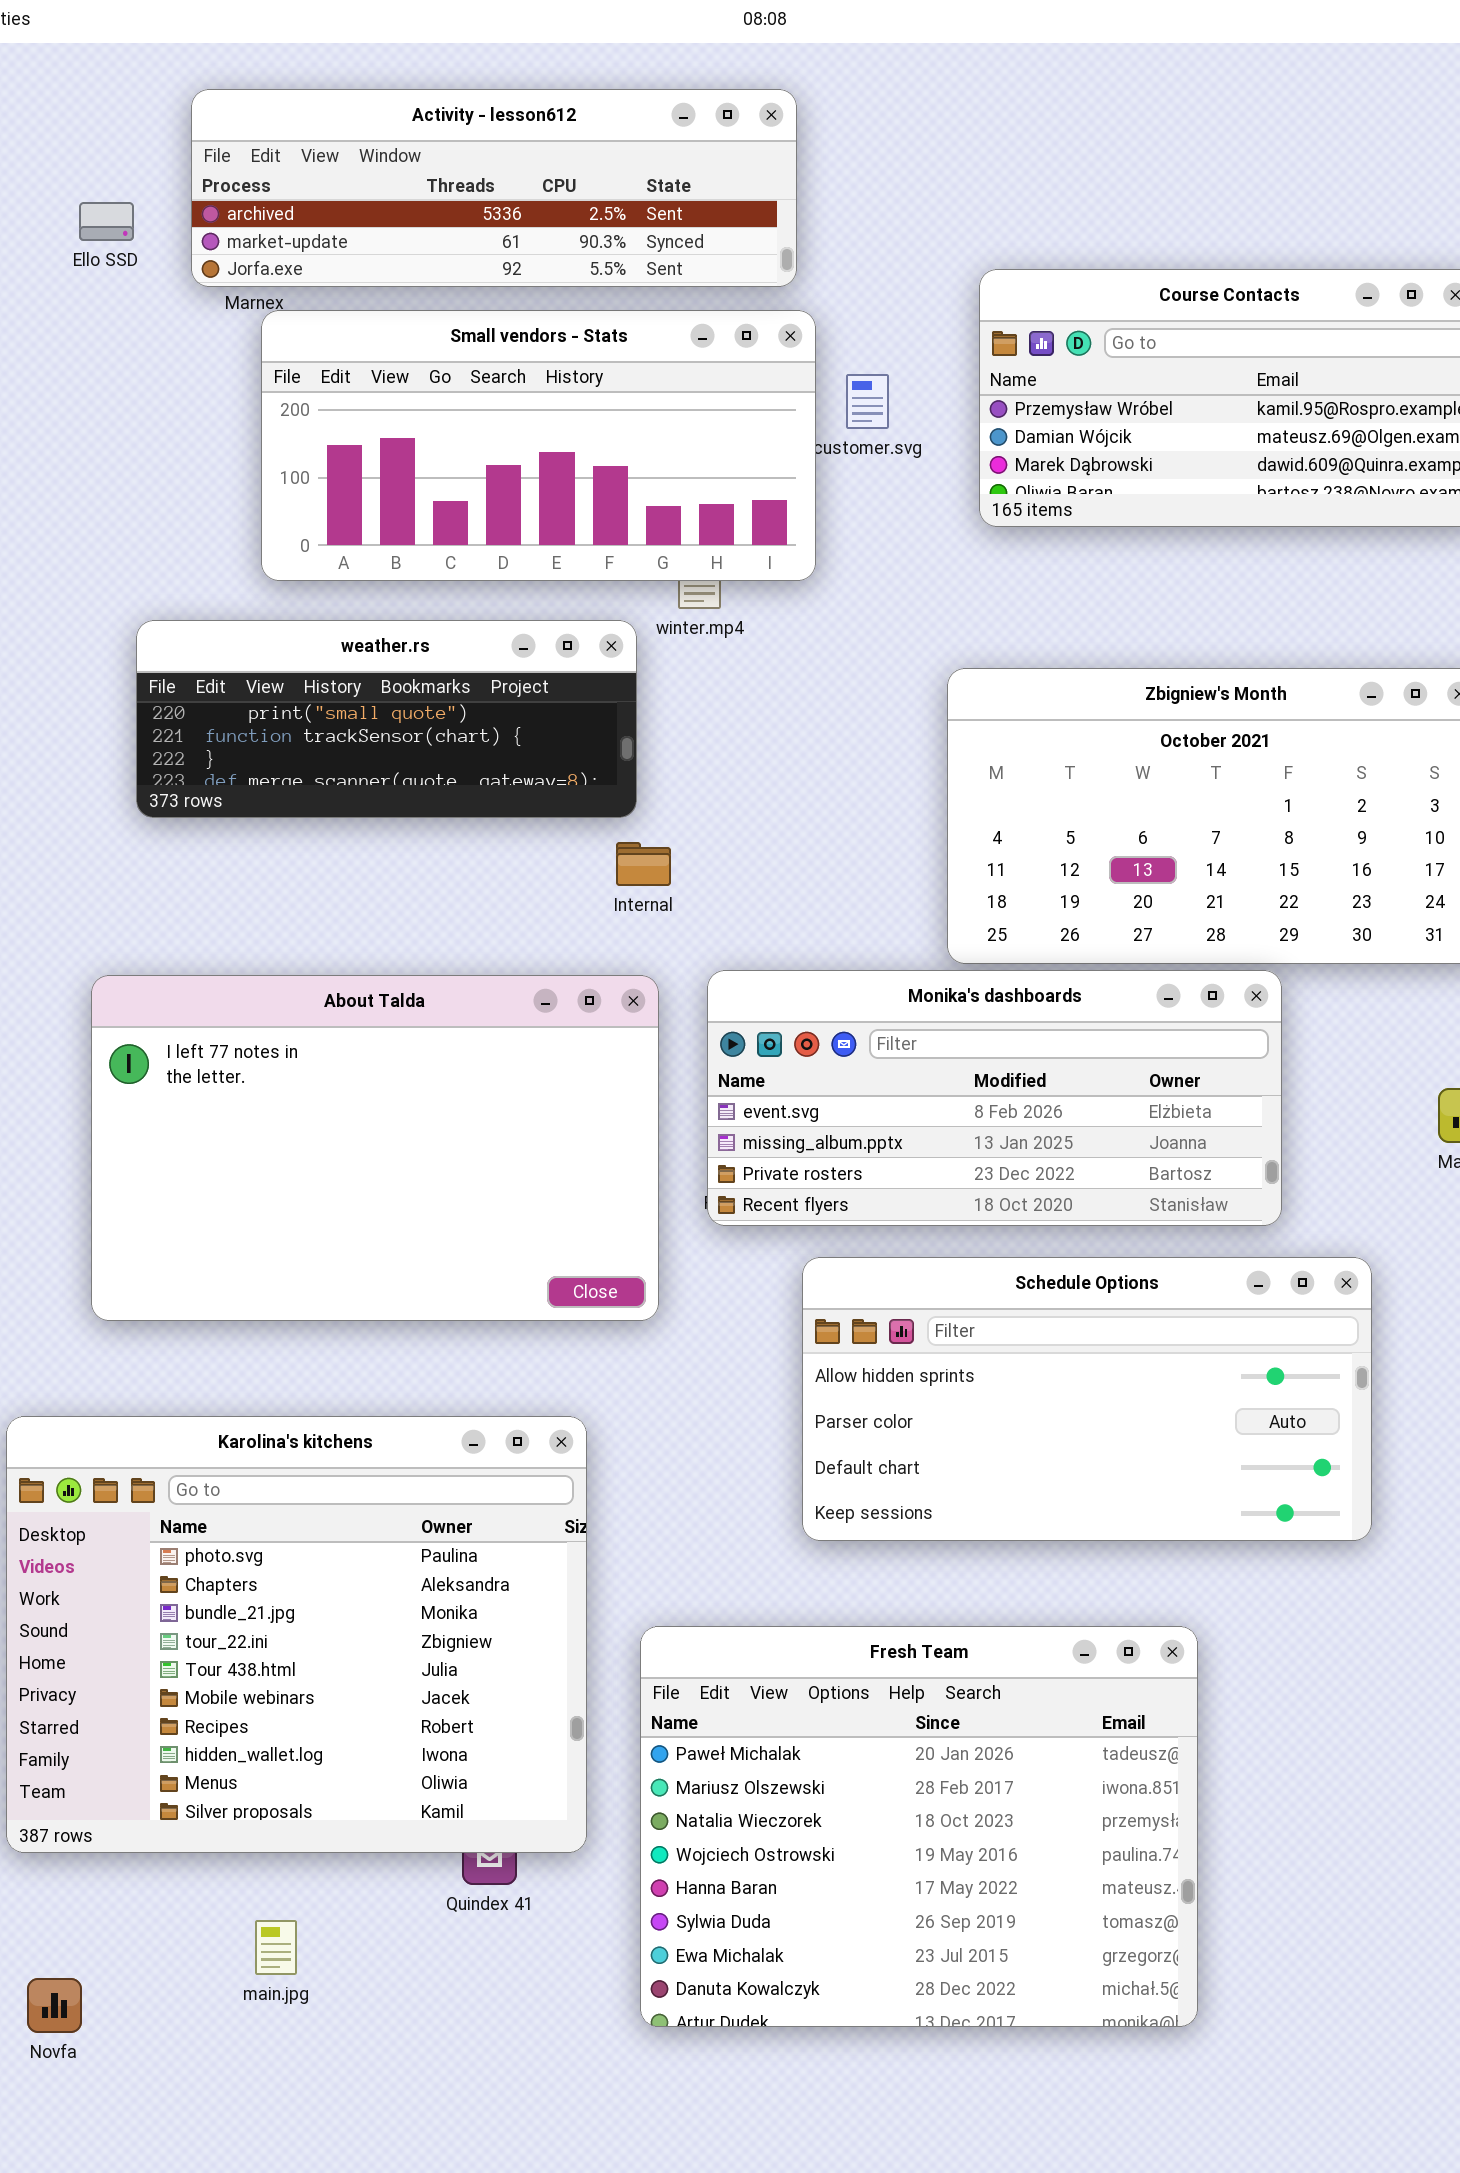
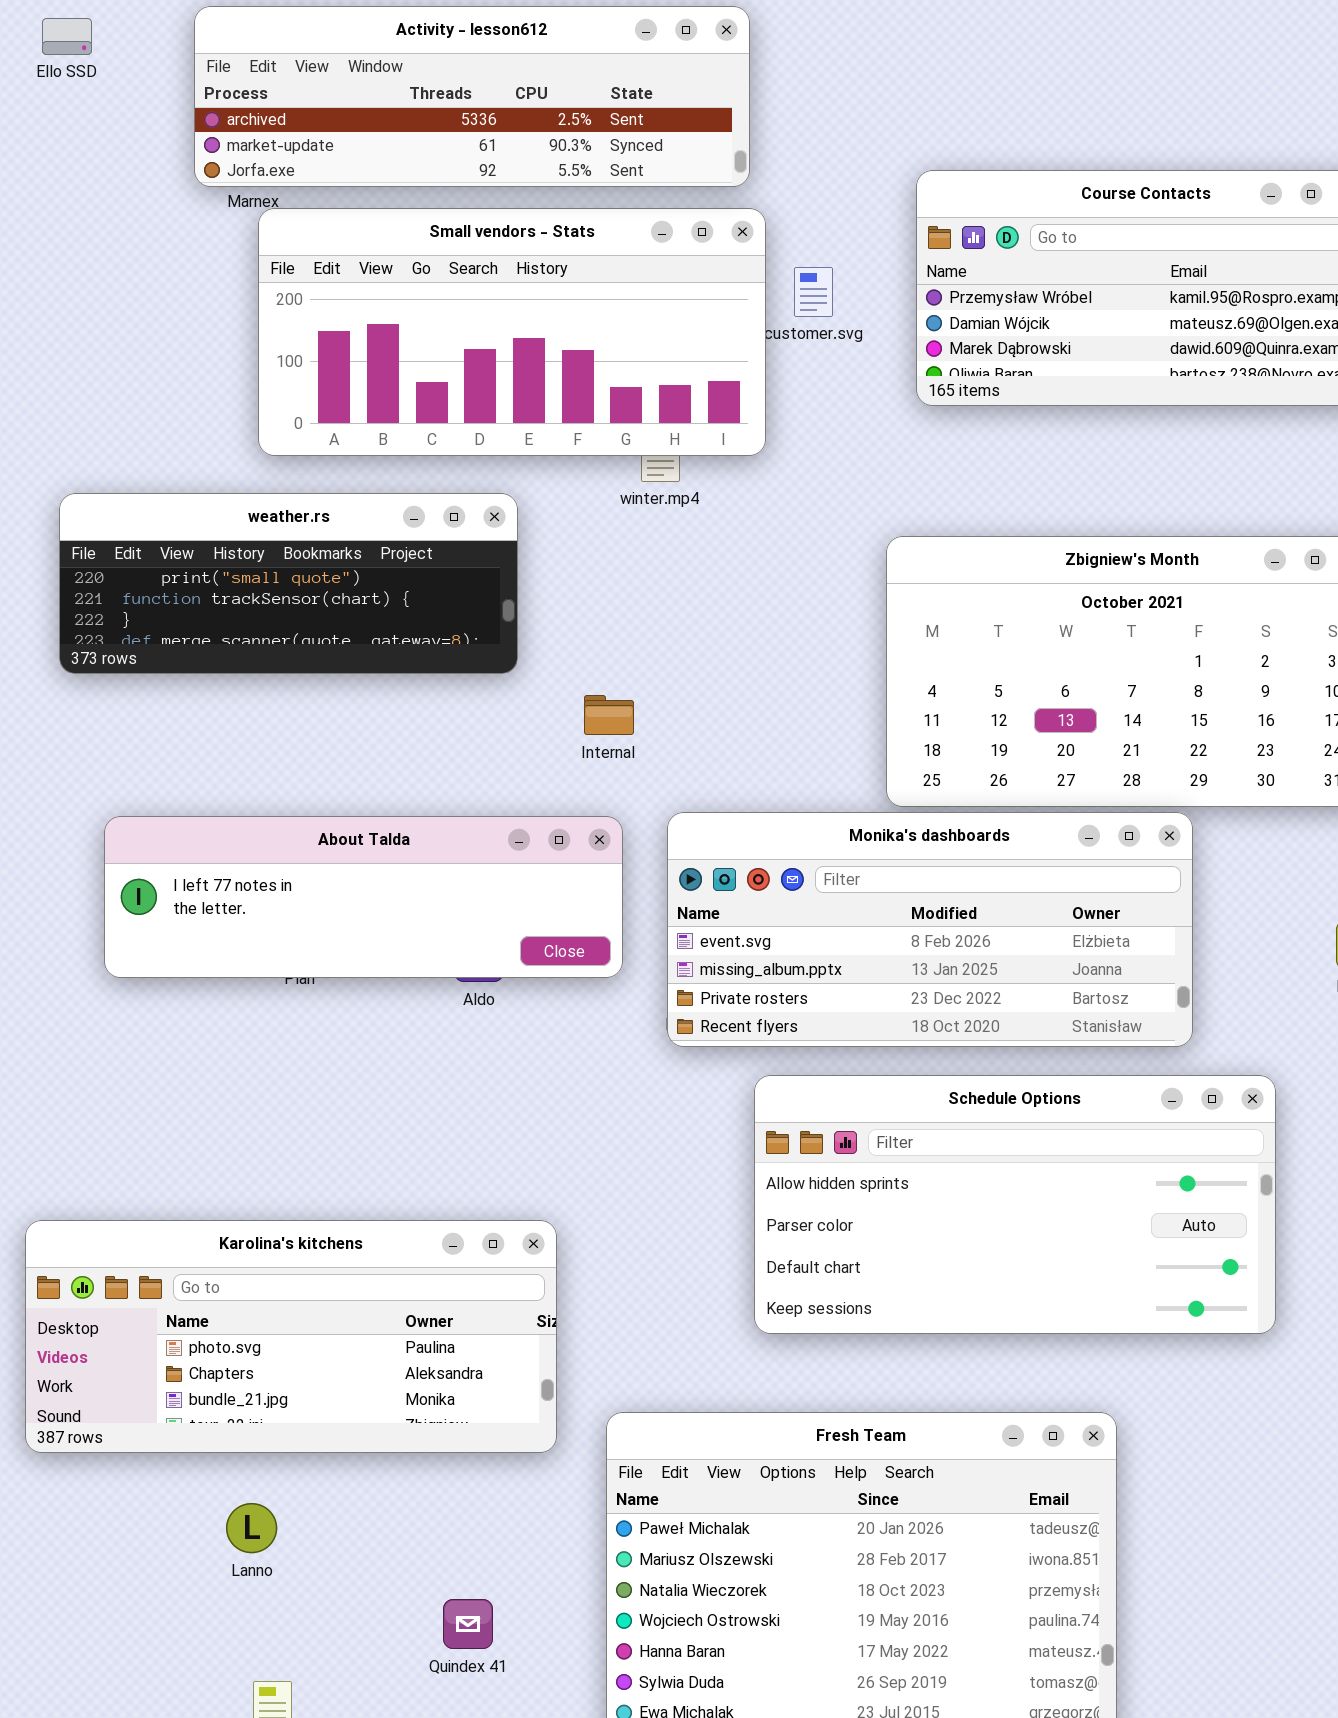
Ello SSD: [79,202,134,241] -> [42,18,92,55], moved
weather.rs: [136,620,637,818] -> [59,493,518,674], moved
About Talda: [91,975,659,1321] -> [104,816,623,978], resized
Karolina's kitchens: [6,1416,587,1853] -> [25,1220,557,1453], resized

